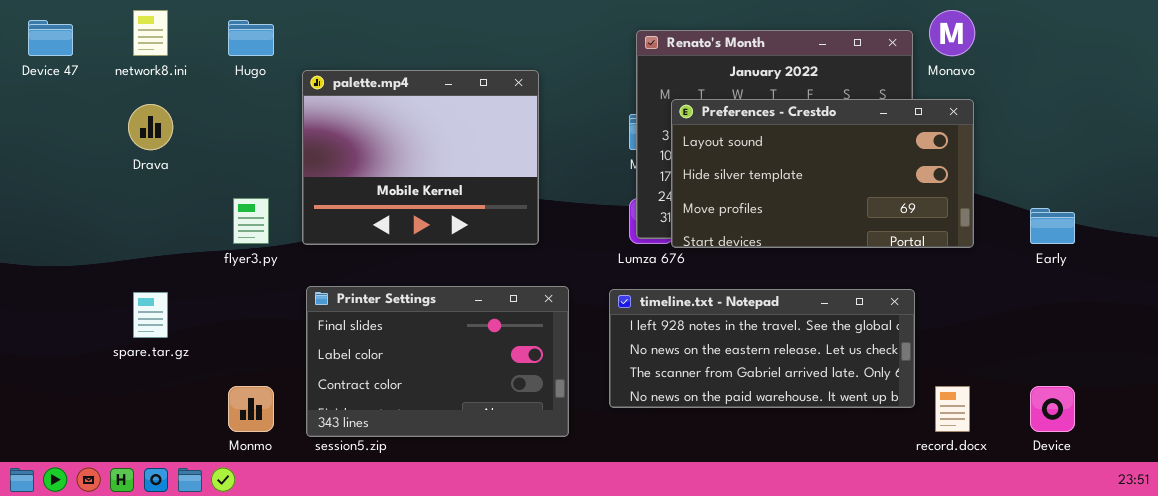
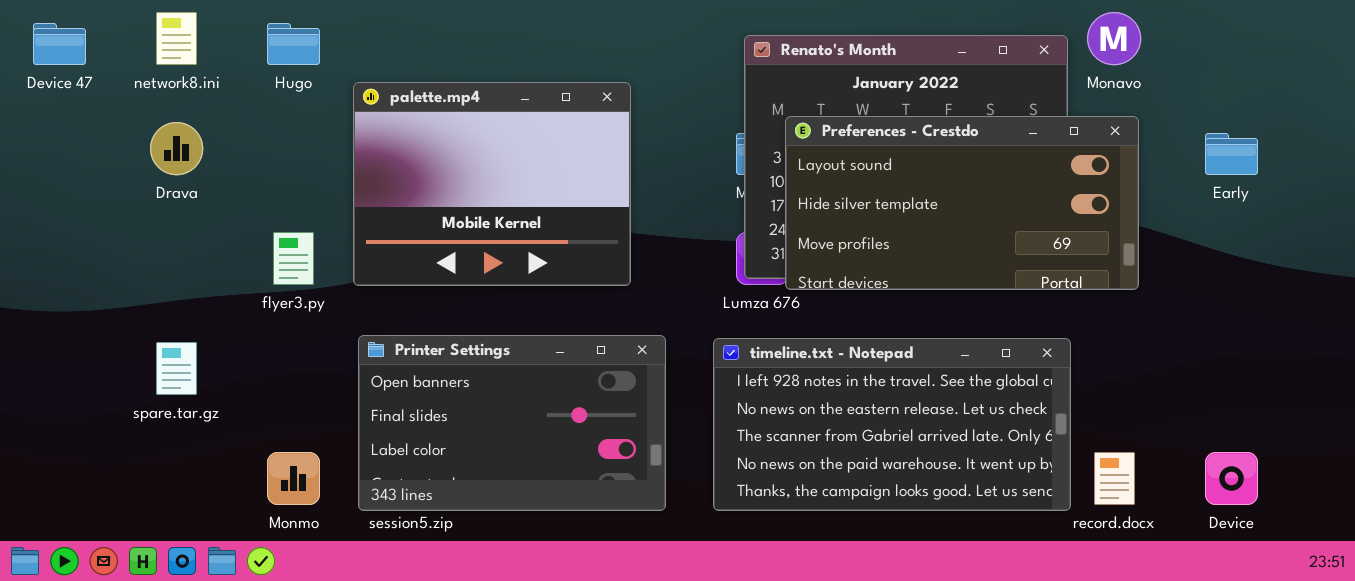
Early: [1030,208,1075,244] -> [1205,133,1258,175], moved
Printer Settings: [306,286,569,437] -> [358,335,666,511], scrolled up 1 row
timeline.txt - Notepad: [609,289,915,408] -> [713,338,1071,511], resized

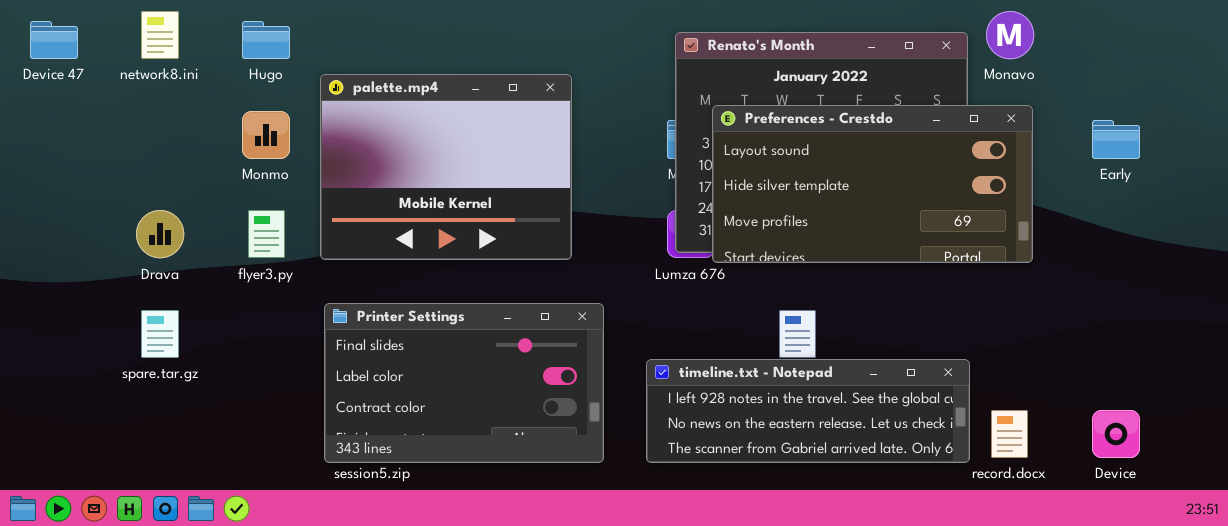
Drava: [150,122,203,175] -> [136,210,184,258], moved
Printer Settings: [358,335,666,511] -> [324,303,604,463], scrolled down 1 row
timeline.txt - Notepad: [713,338,1071,511] -> [646,359,970,463], resized
Monmo: [267,452,320,505] -> [242,111,290,159], moved

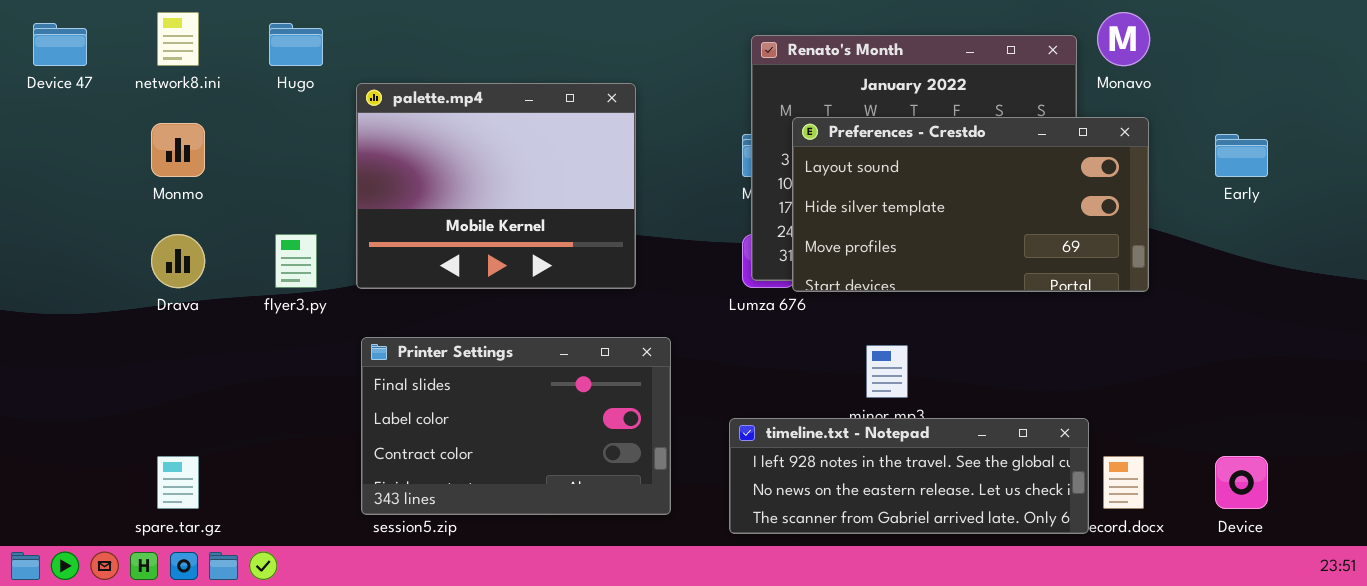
Monmo: [242,111,290,159] -> [151,123,205,177], moved
spare.tar.gz: [141,310,179,358] -> [157,456,199,509], moved
timeline.txt - Notepad: [646,359,970,463] -> [729,418,1089,534], moved

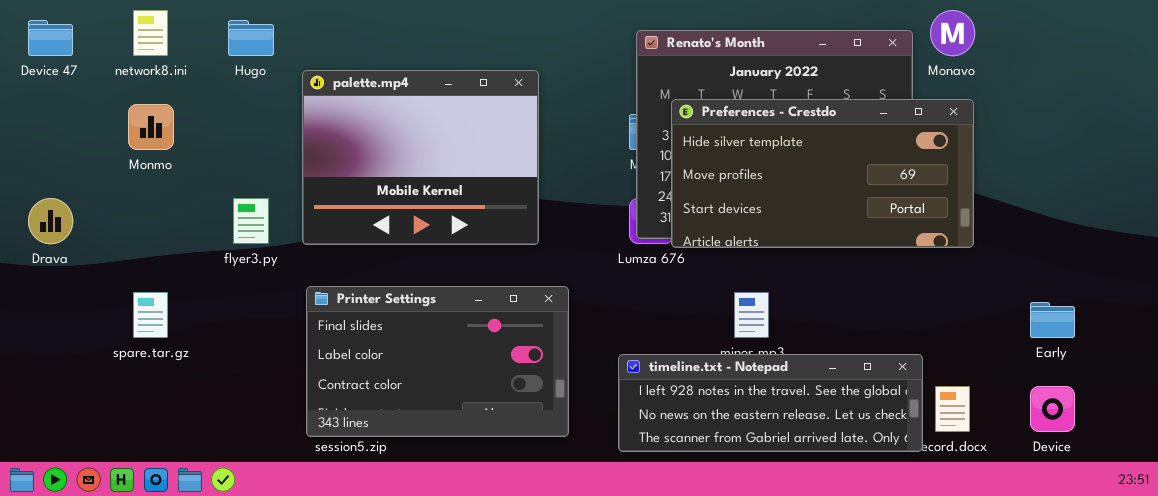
Preferences - Crestdo: [792,117,1149,292] -> [671,99,974,248], scrolled down 1 row
Early: [1215,134,1268,177] -> [1030,302,1075,338], moved
Drava: [151,234,205,288] -> [28,198,73,244], moved
spare.tar.gz: [157,456,199,509] -> [133,292,168,338], moved

